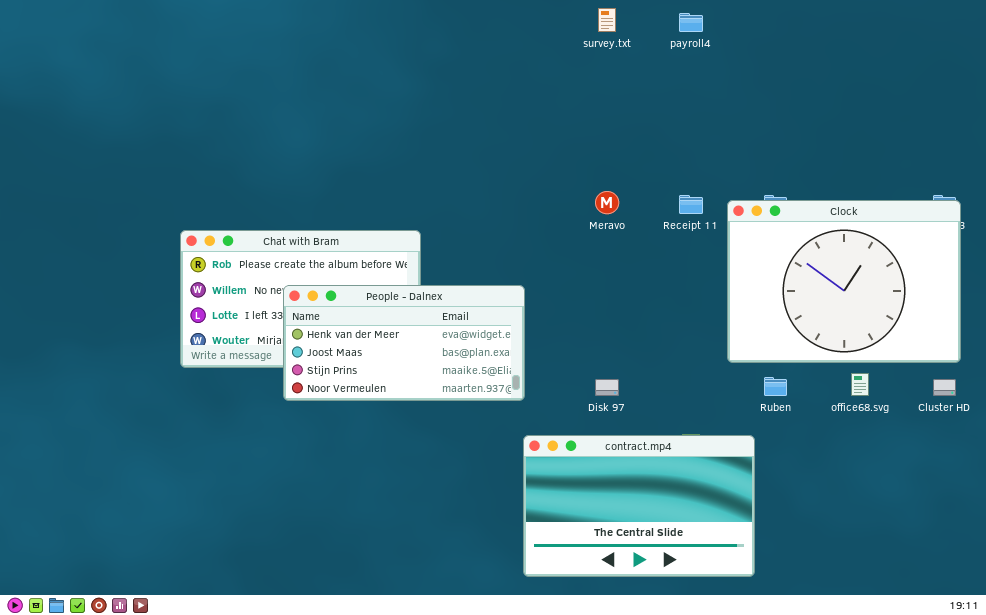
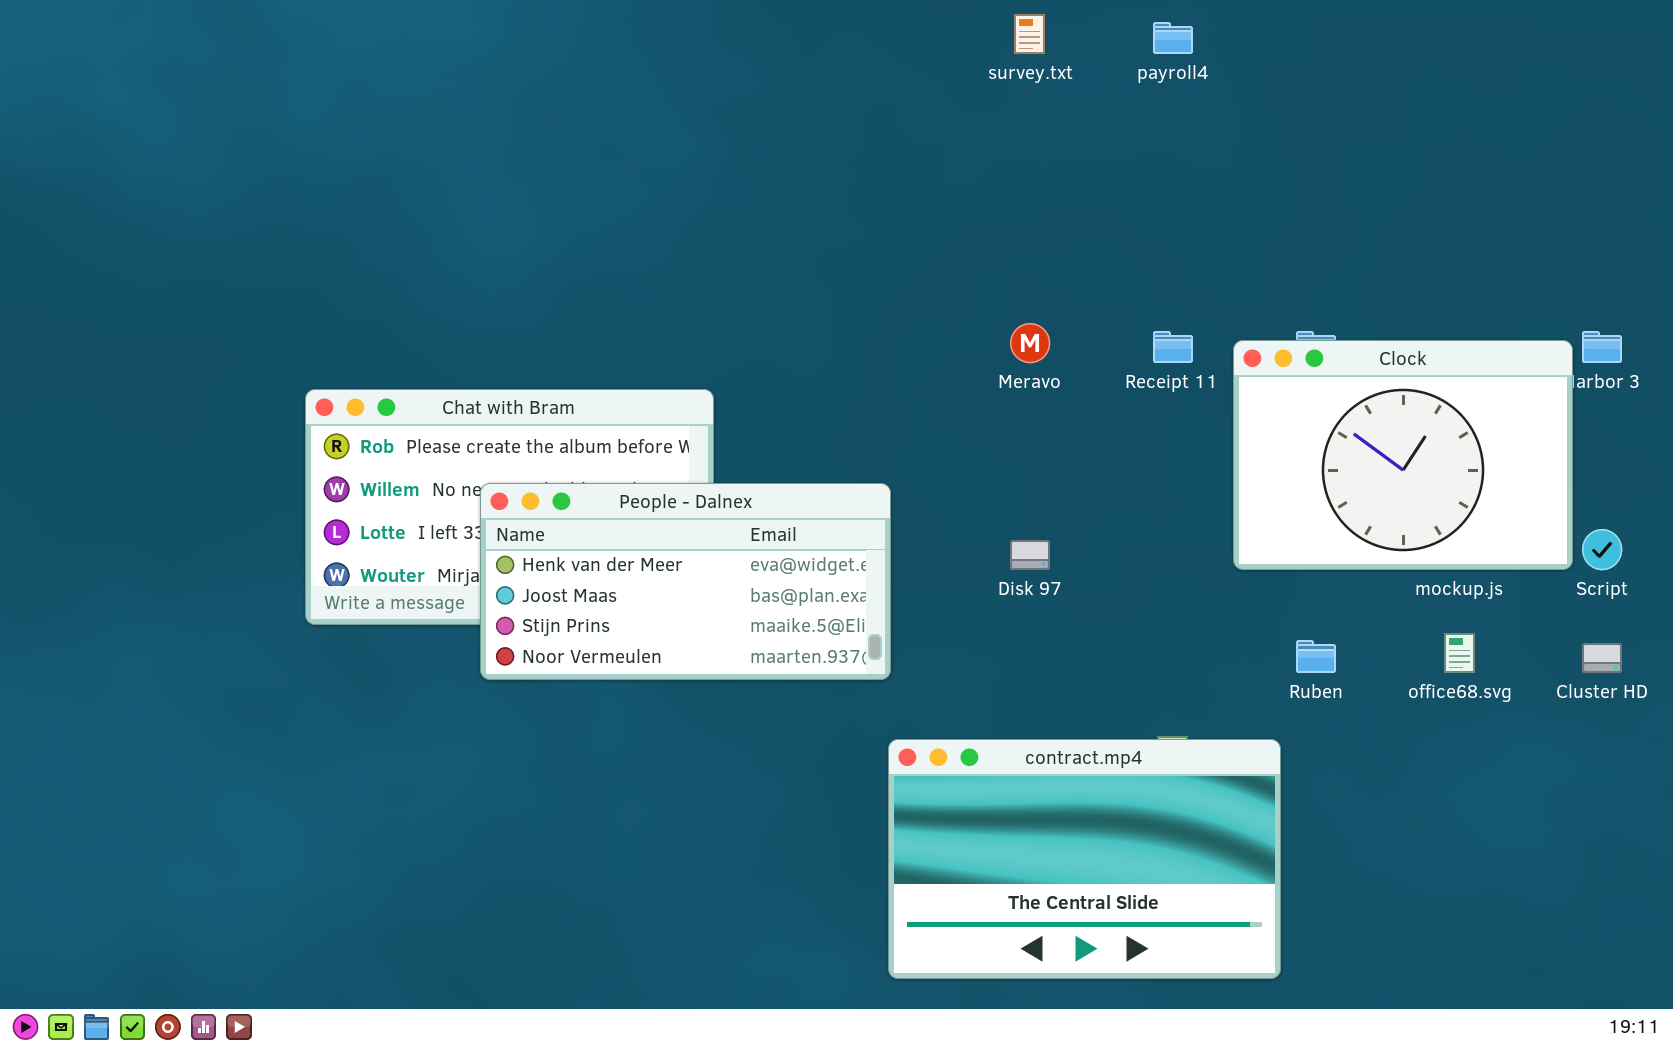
Clock: [727,200,961,363] -> [1233,340,1573,570], resized
Disk 97: [595,379,619,396] -> [1010,540,1050,570], moved

